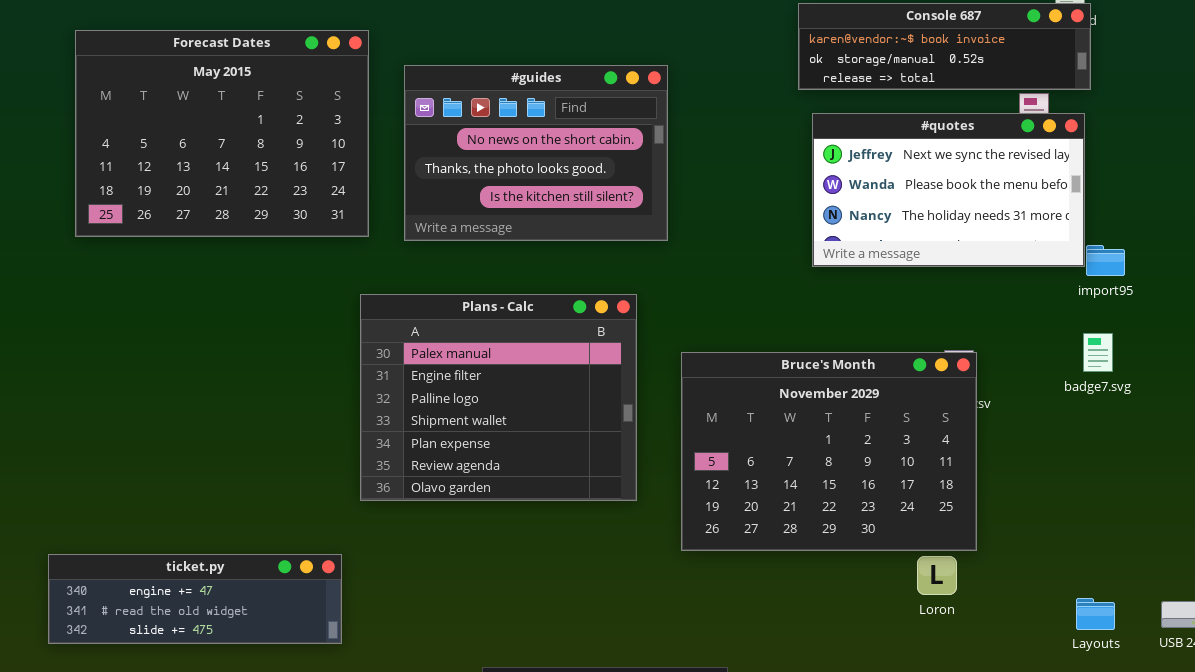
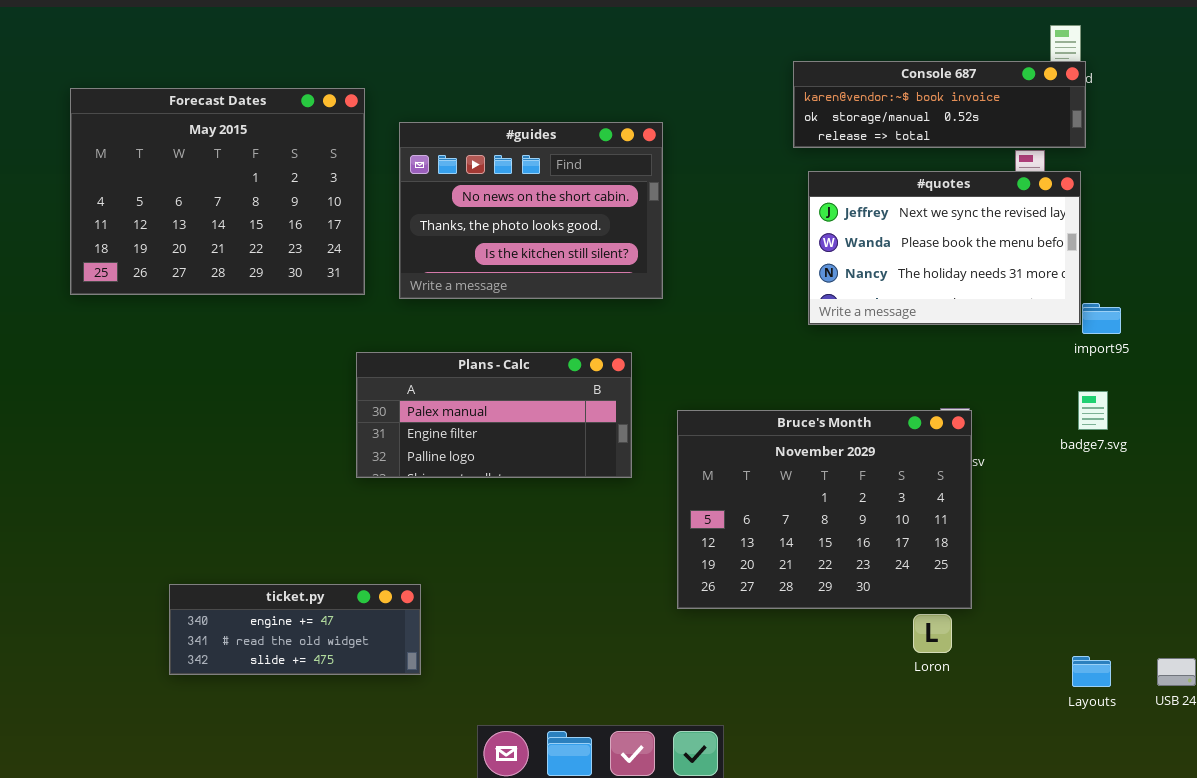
Plans - Calc: [360,294,637,501] -> [356,352,632,478], resized
ticket.py: [48,554,342,644] -> [169,584,421,675], moved, resized

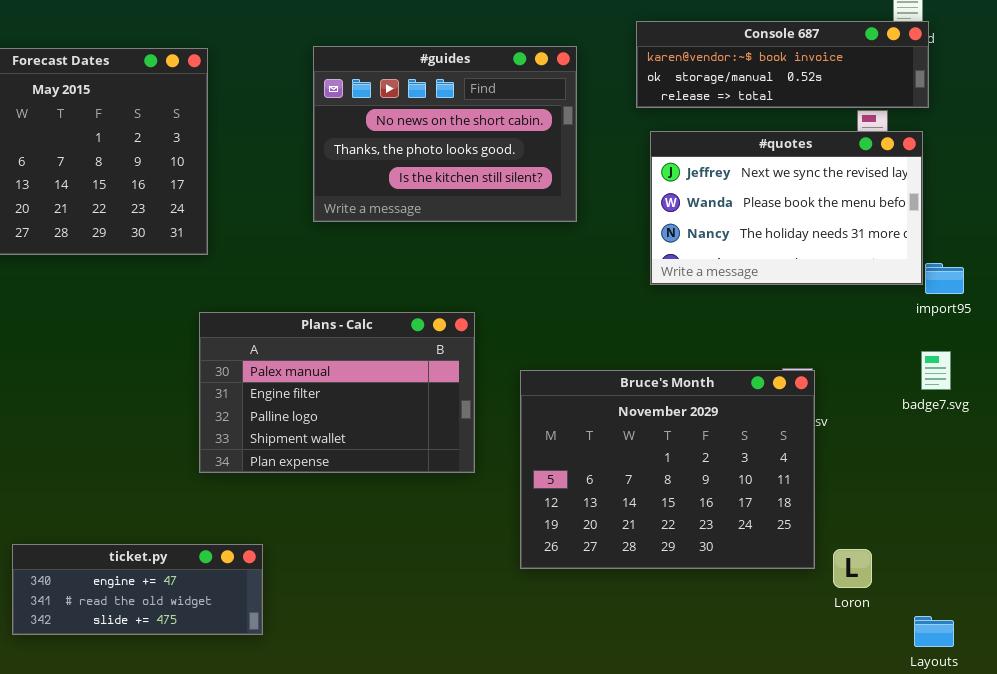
#guides: [399,122,663,299] -> [313,46,577,222], moved
Plans - Calc: [356,352,632,478] -> [199,312,475,473], resized
Loron: [913,614,952,653] -> [833,549,872,588], moved

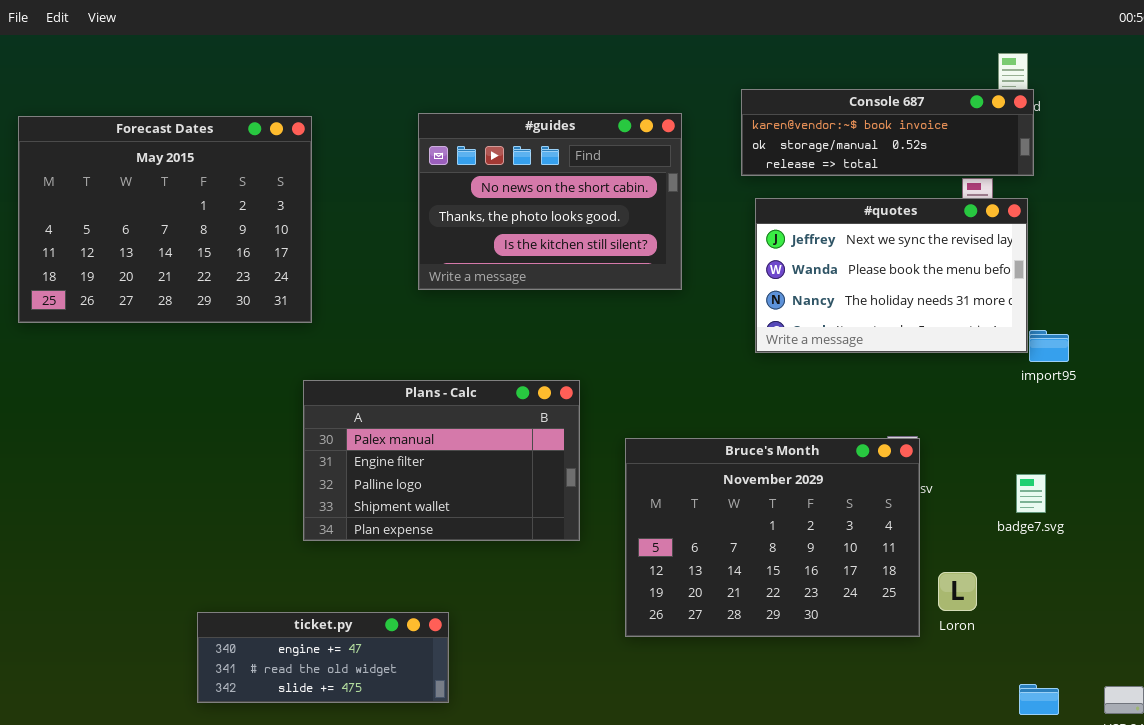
badge7.svg: [921,351,951,390] -> [1016,474,1046,513], moved
ticket.py: [12,544,263,635] -> [197,612,449,703], moved
Loron: [833,549,872,588] -> [938,572,977,611], moved

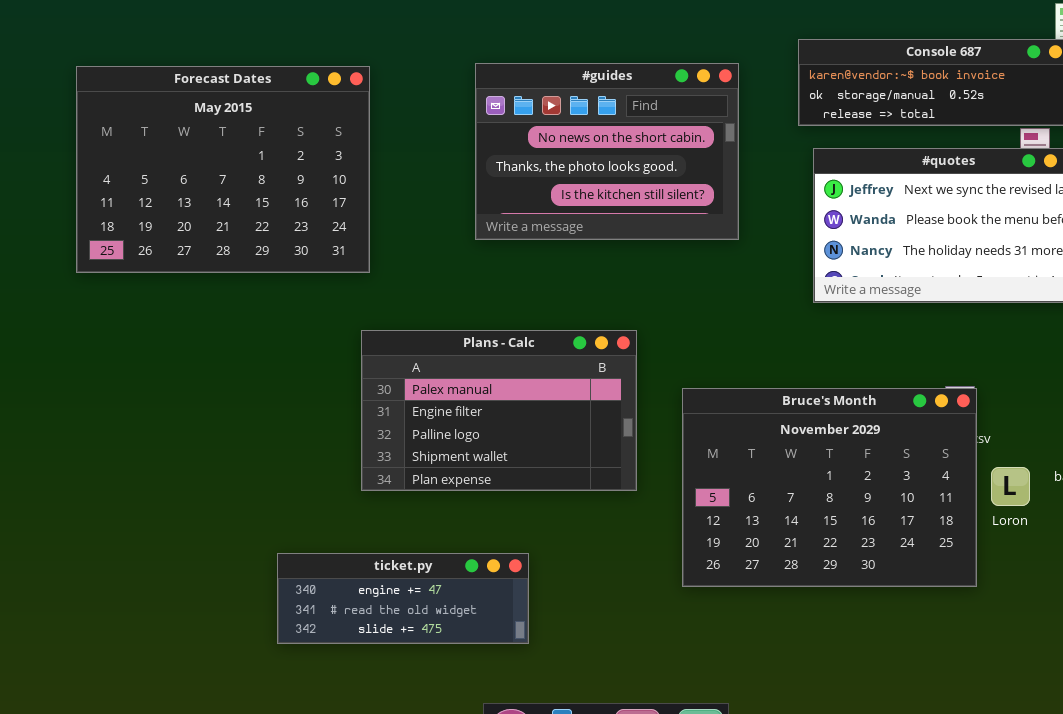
Loron: [938,572,977,611] -> [991,467,1030,506], moved
ticket.py: [197,612,449,703] -> [277,553,529,644], moved

